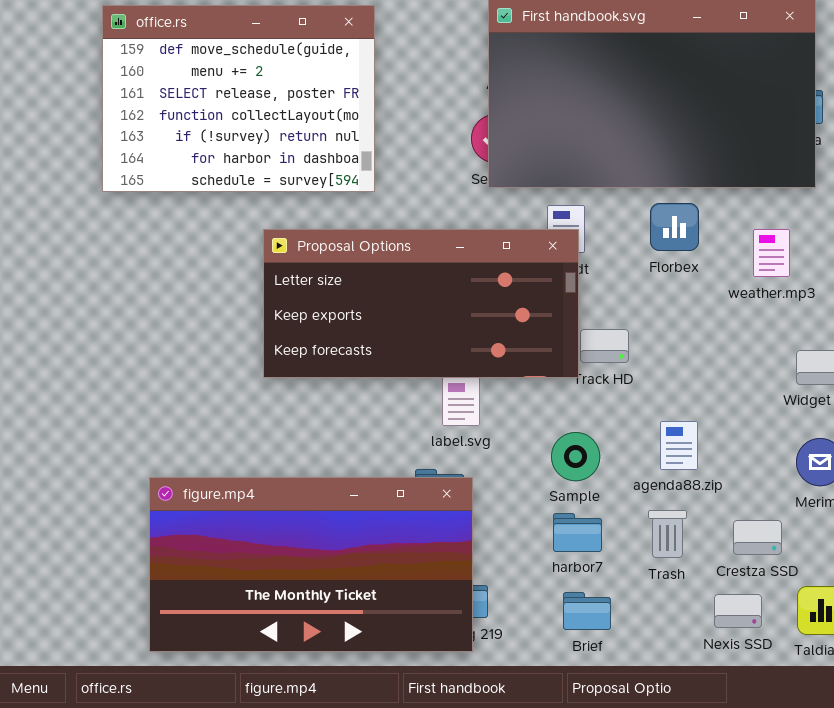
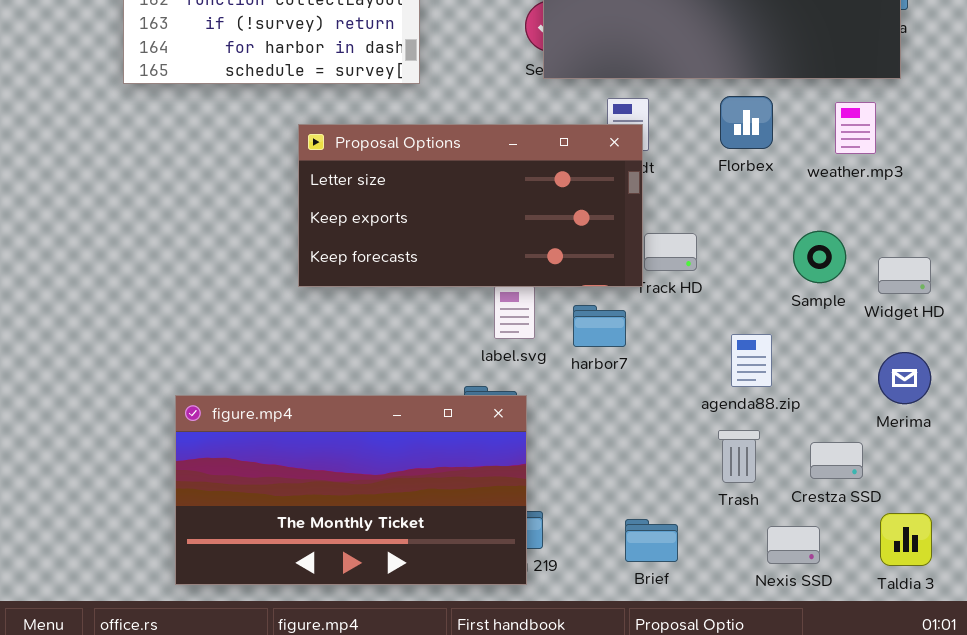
weather.mp3: [753,229,790,277] -> [835,102,876,154], moved
Sample: [551,432,600,481] -> [793,231,846,283], moved
harbor7: [553,513,602,552] -> [573,305,626,347], moved
Nexis SSD: [714,594,762,628] -> [767,526,820,564], moved

